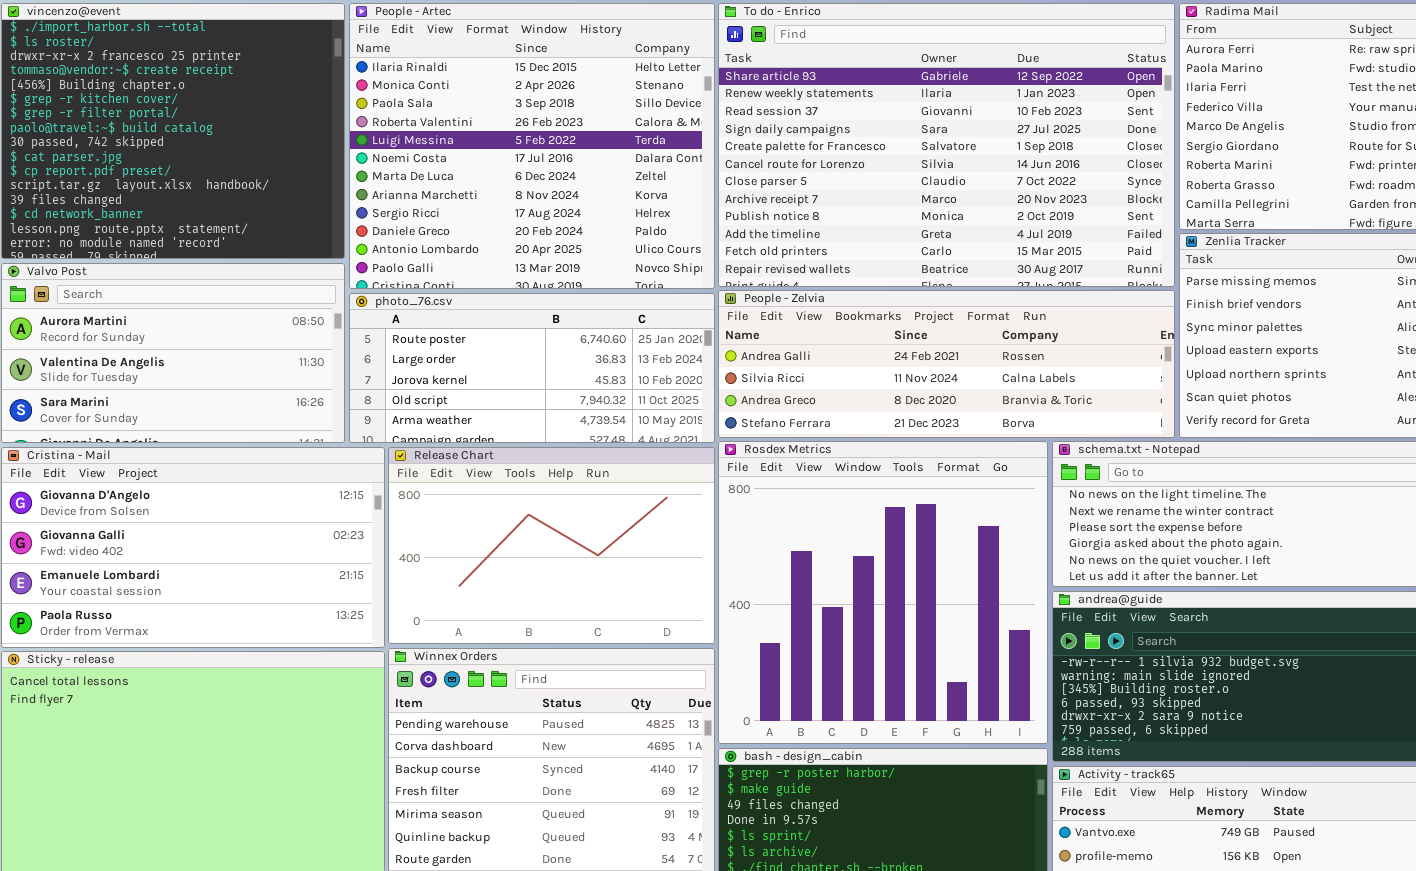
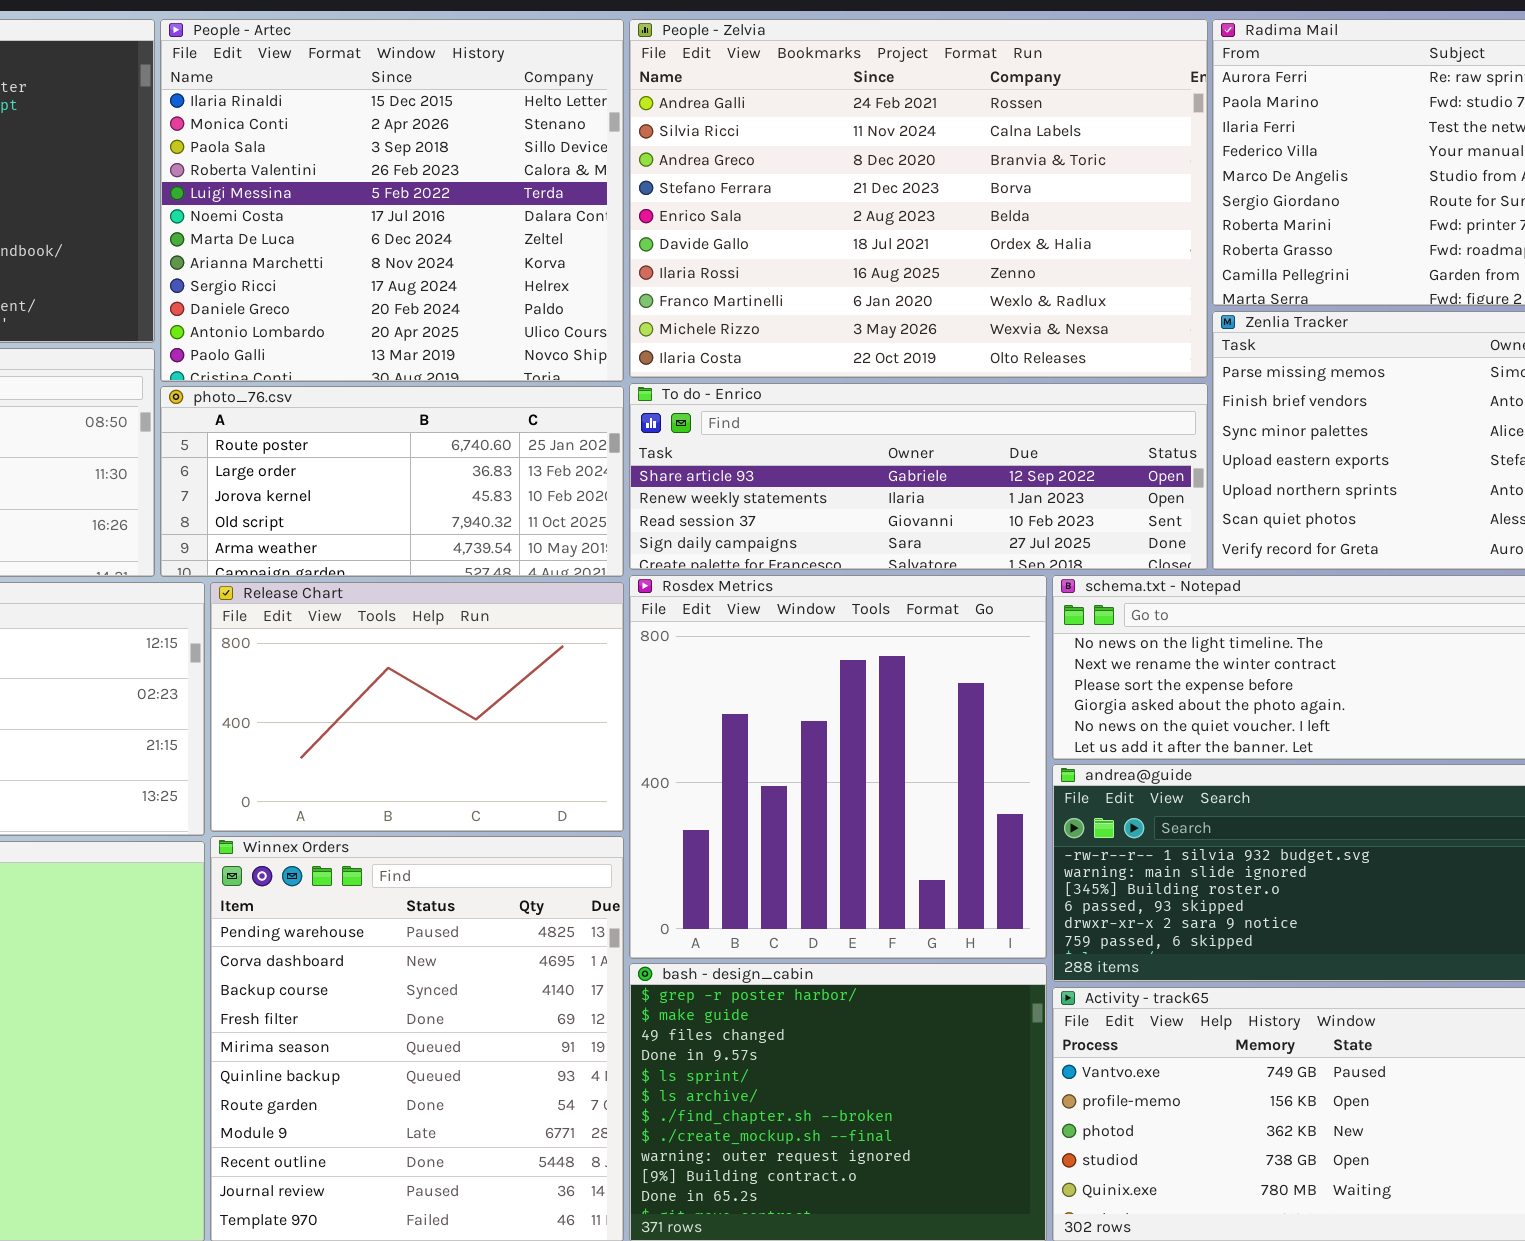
To do - Enrico: [718,3,1175,287] -> [629,383,1208,570], moved, resized
People - Zelvia: [718,290,1175,438] -> [629,19,1208,378], moved, resized

